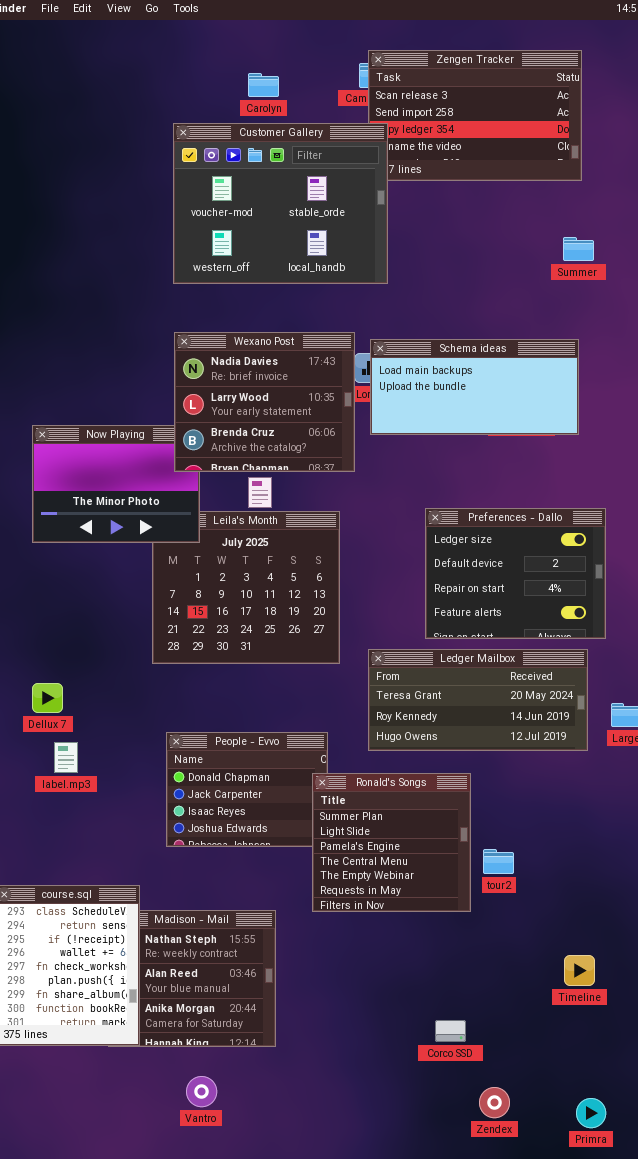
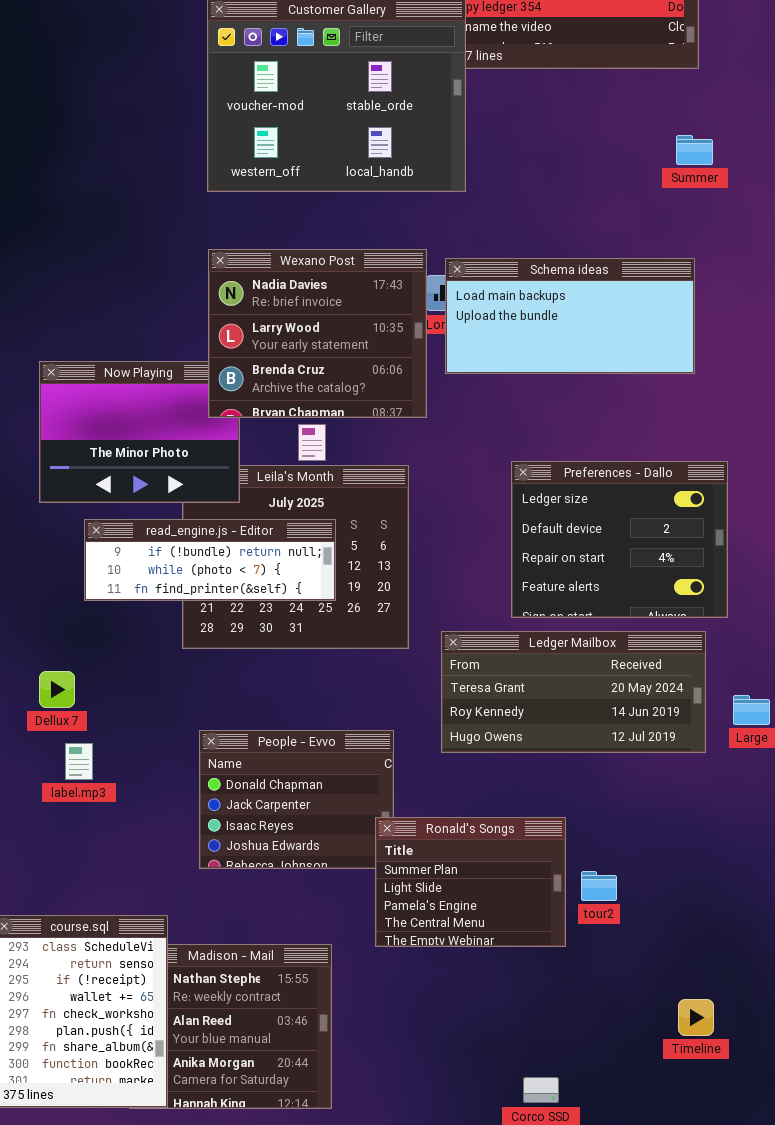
read_engine.js - Editor: none -> [84,519,336,601], opened
Ronald's Songs: [312,773,471,912] -> [375,817,566,947], resized

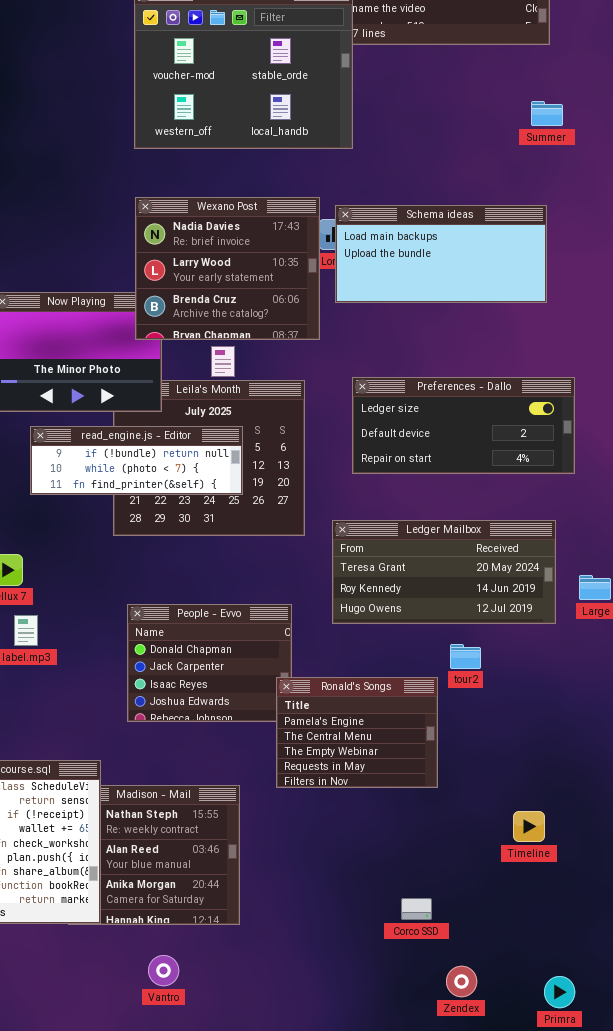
Preferences - Dallo: [511,461,728,618] -> [352,377,575,474], resized
Ronald's Songs: [375,817,566,947] -> [276,677,438,788], scrolled down 2 rows
tour2: [581,871,617,901] -> [450,644,481,669], moved
Timeline: [678,999,714,1036] -> [513,811,545,842], moved

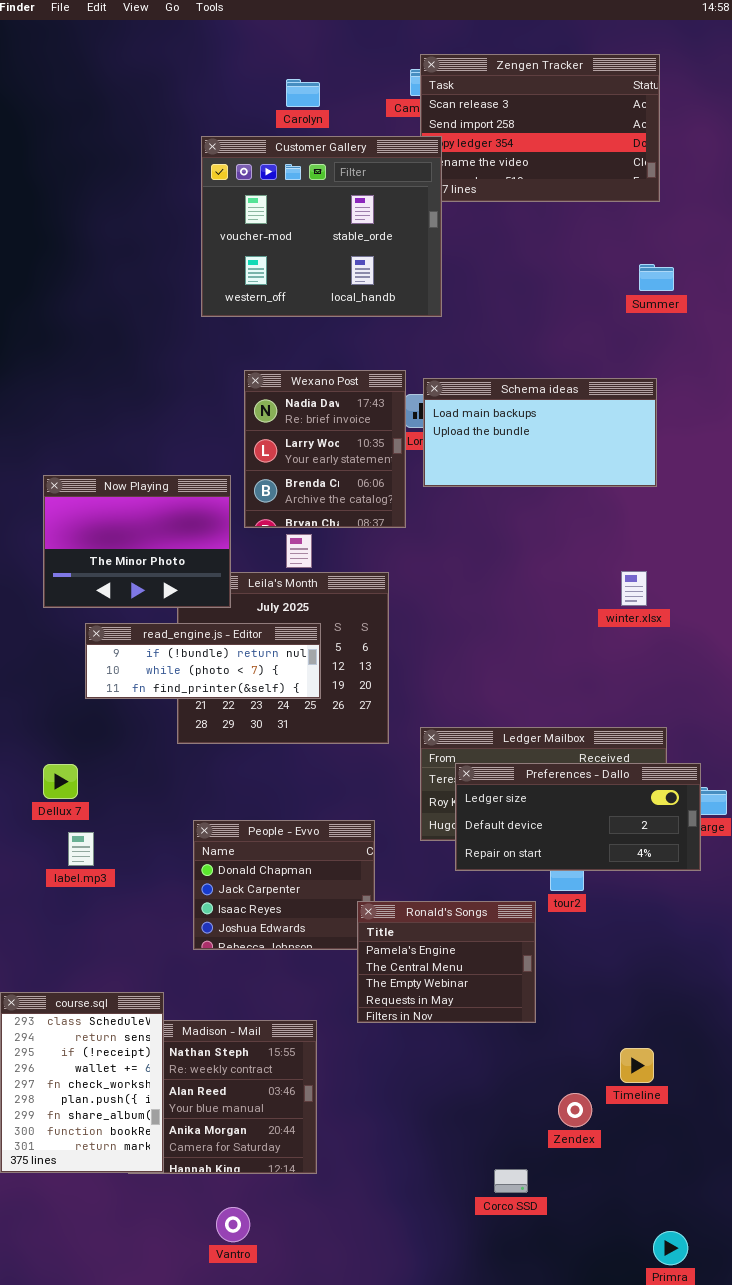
Wexano Post: [135,197,320,340] -> [244,370,406,528], resized
Preferences - Dallo: [352,377,575,474] -> [455,763,701,871], moved
Corco SSD: [401,898,432,920] -> [494,1169,528,1193], moved
Zendex: [446,966,477,997] -> [558,1093,592,1127], moved

